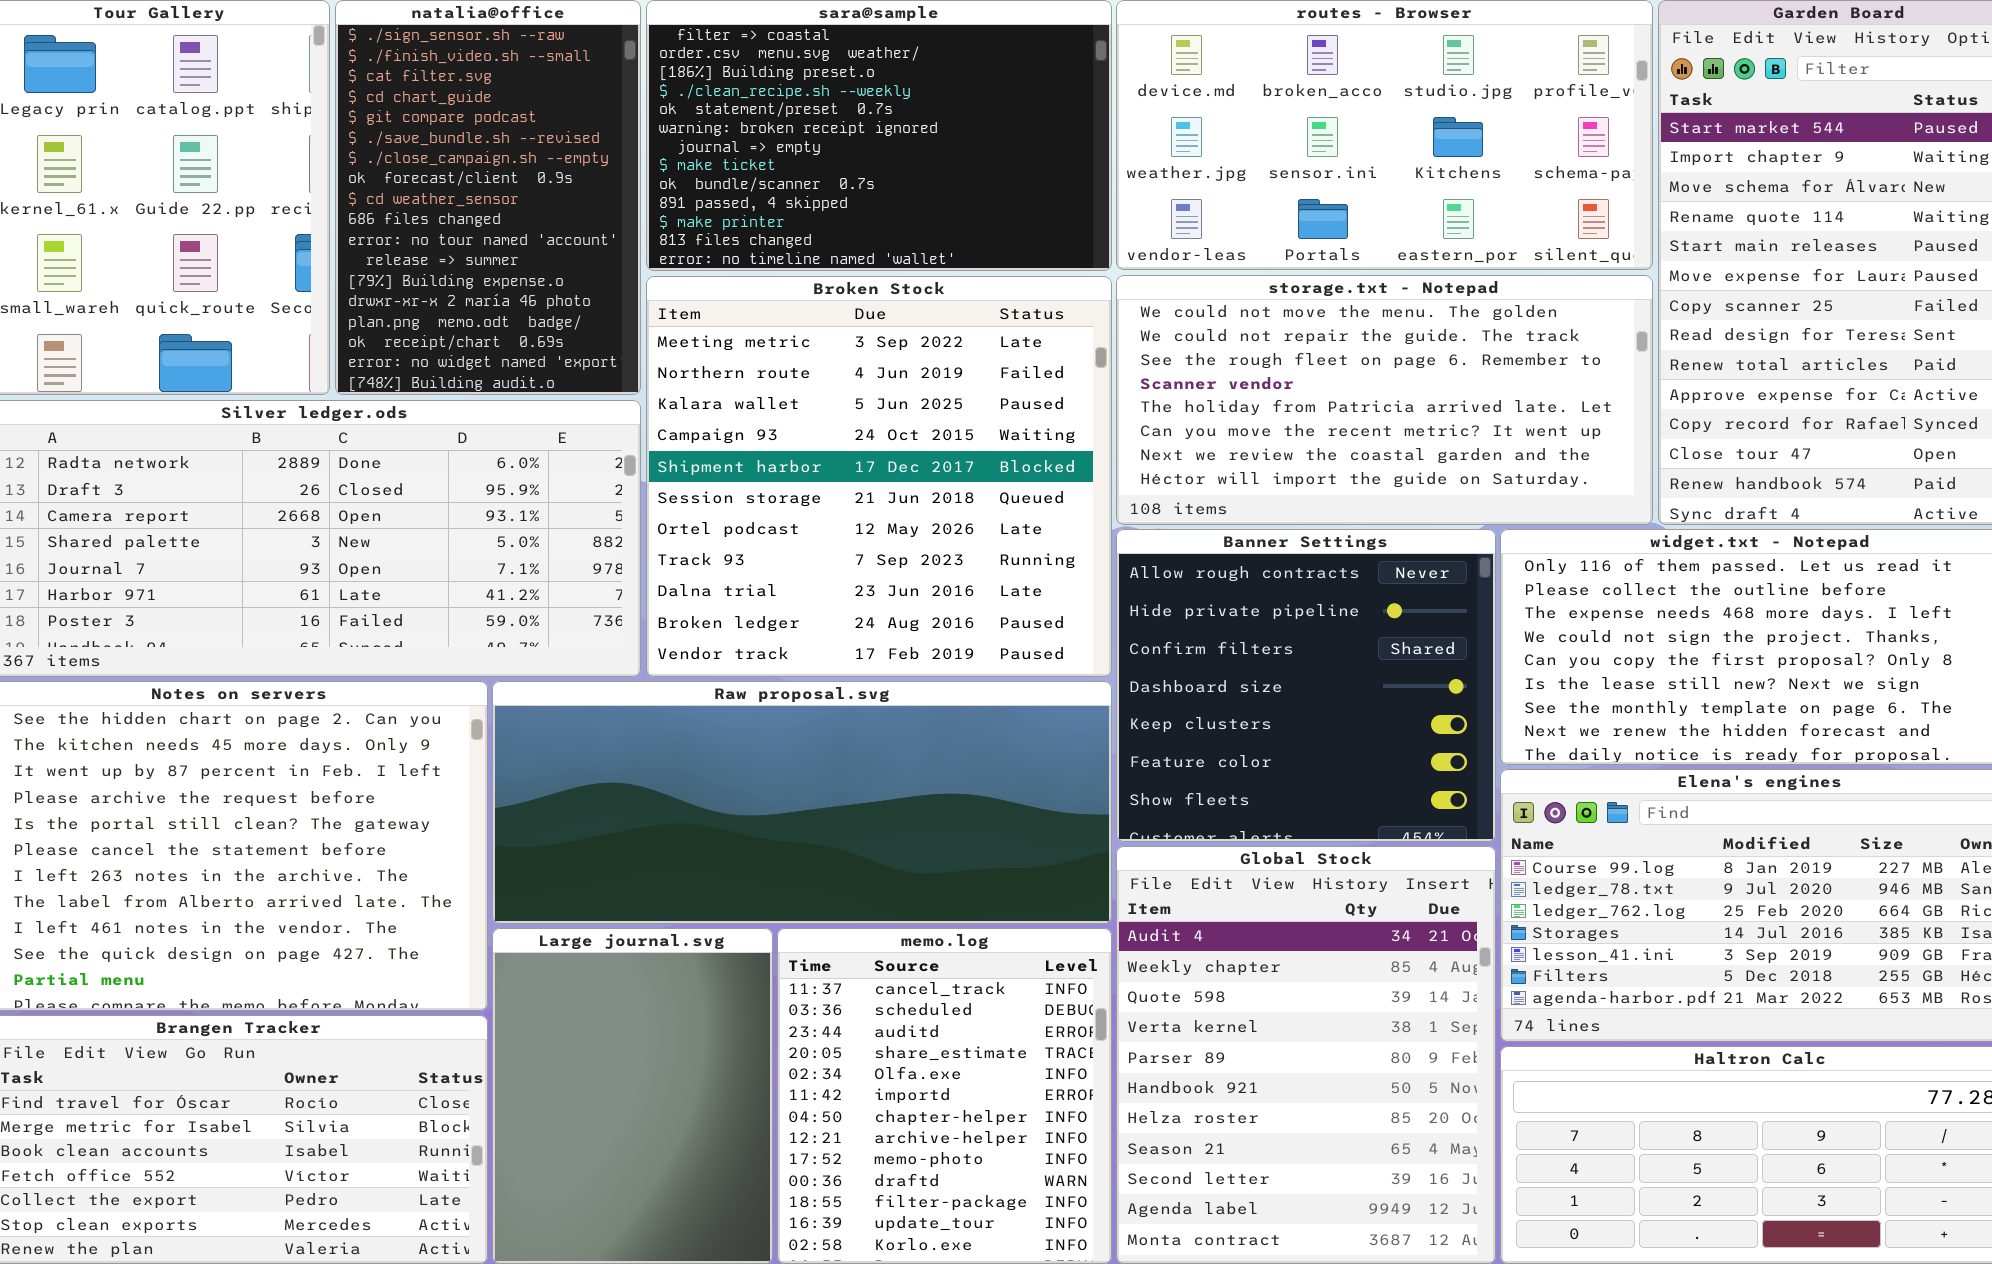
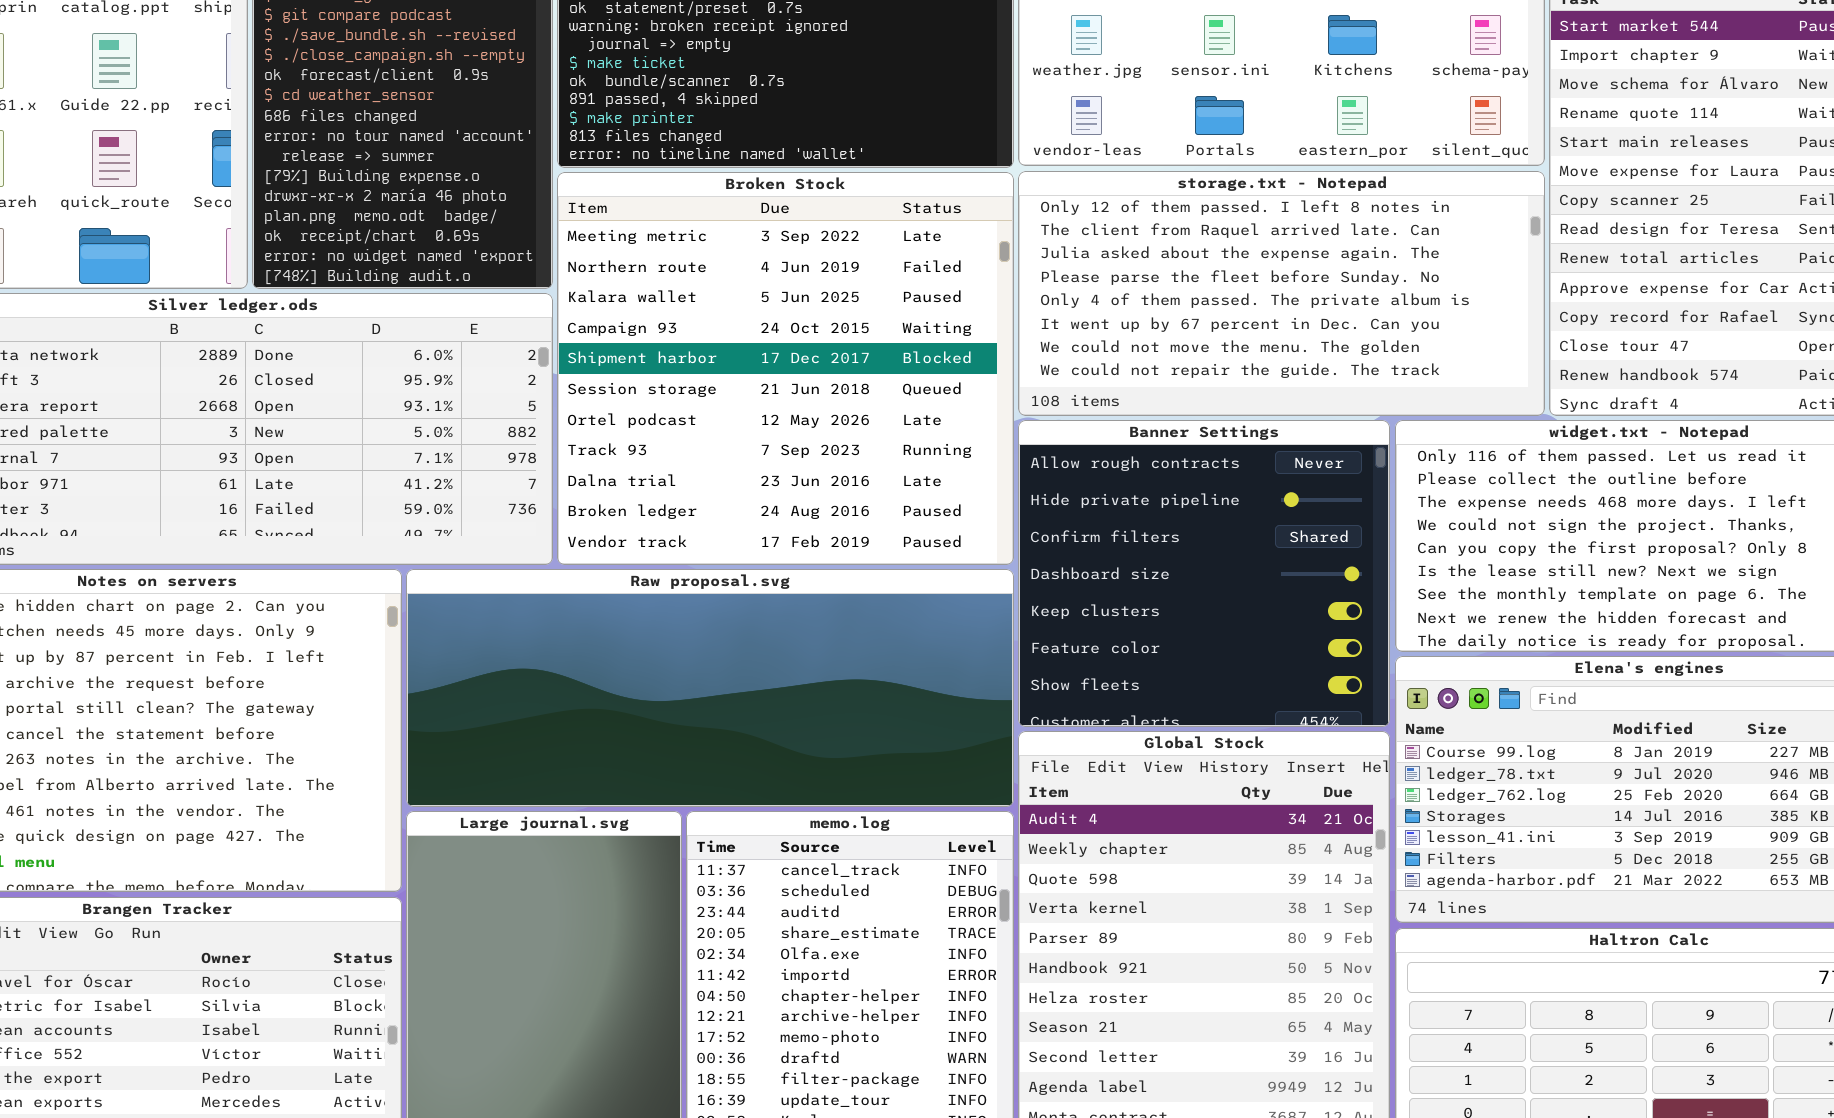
storage.txt - Notepad: [1116,275,1653,525] -> [1018,171,1545,416], scrolled up 6 rows

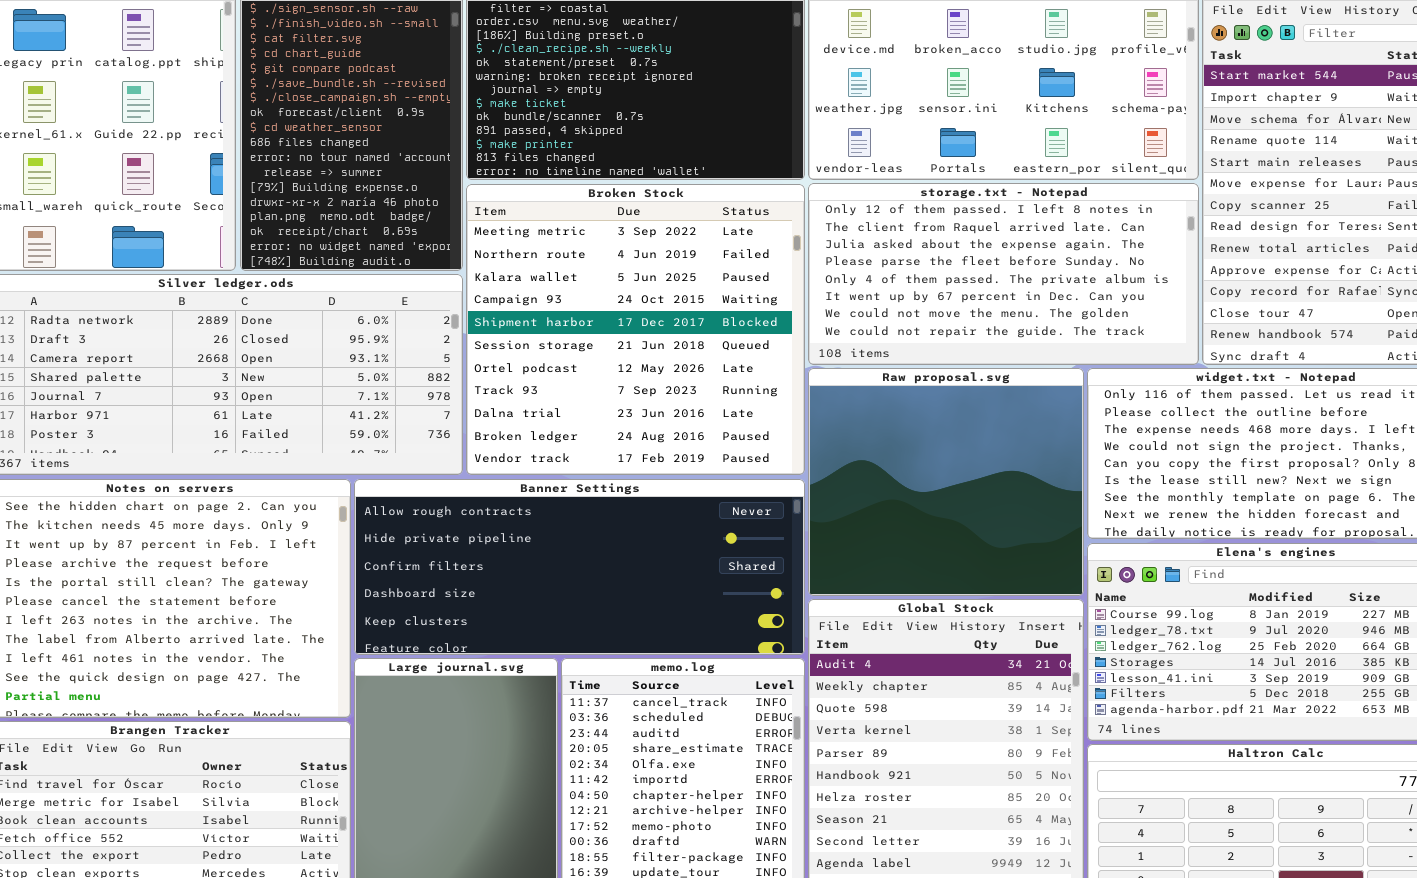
Banner Settings: [1018,420,1390,727] -> [354,479,805,655], moved, resized
Raw proposal.svg: [406,569,1014,807] -> [808,368,1084,596], moved, resized

